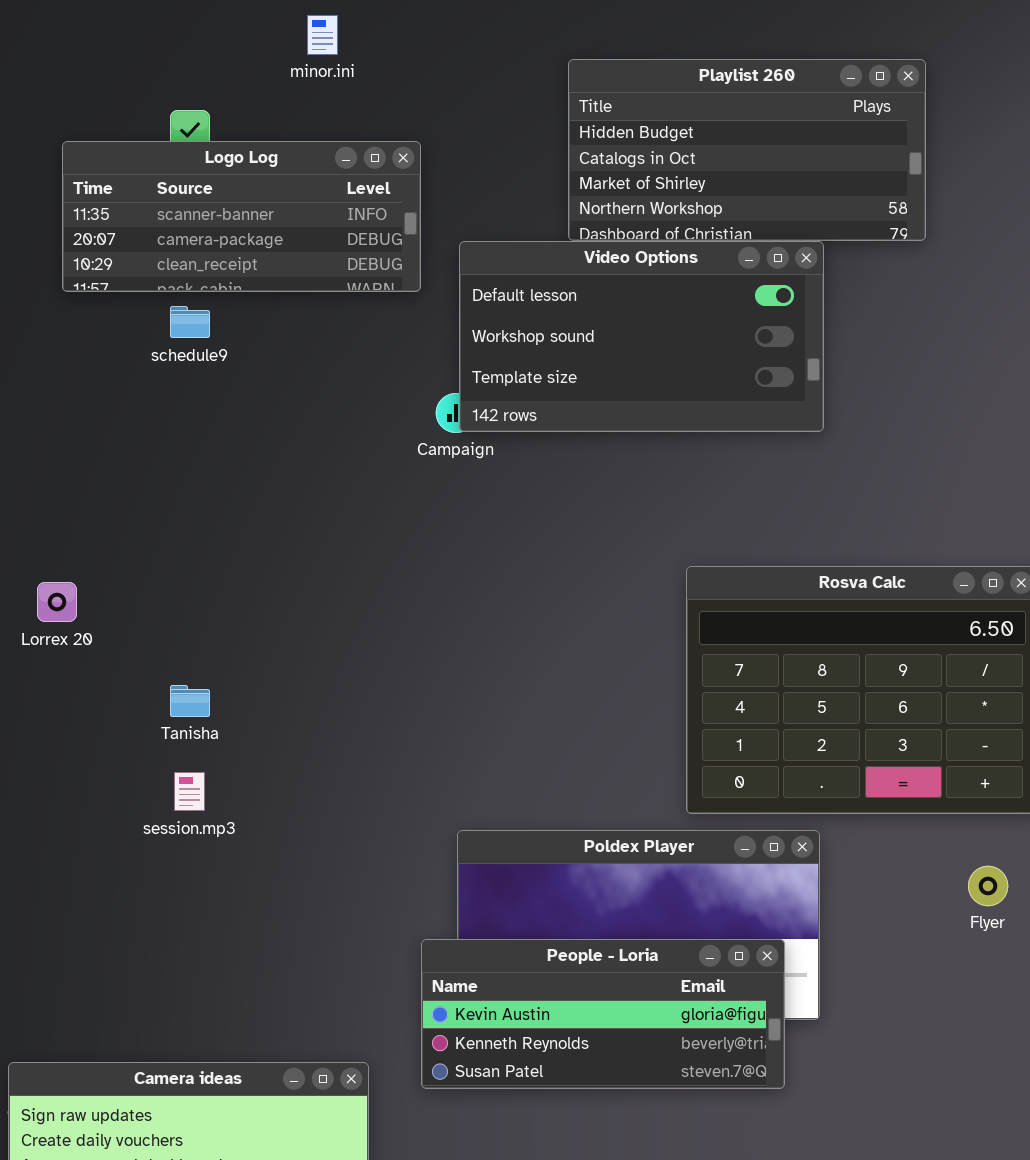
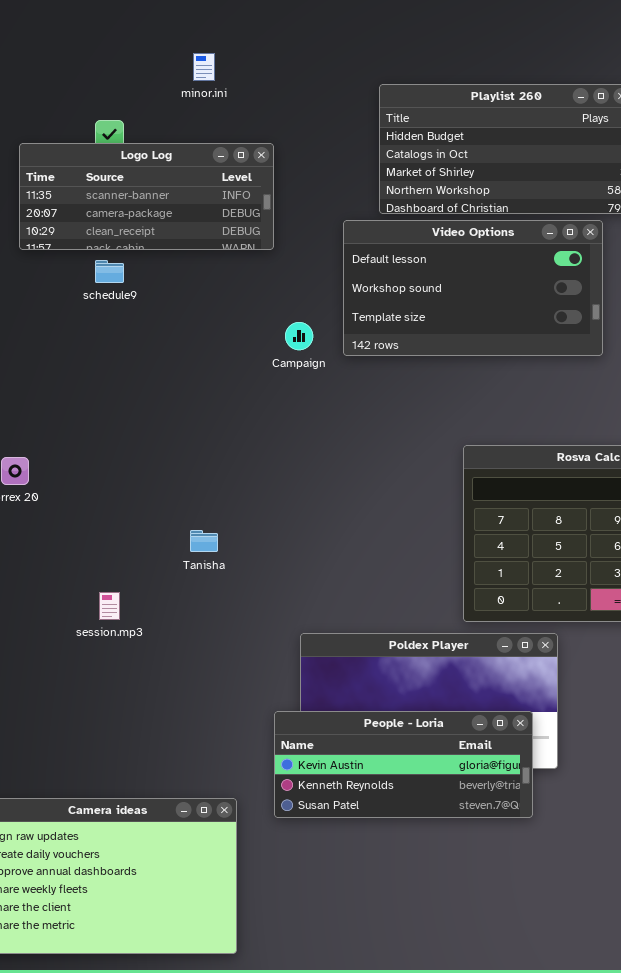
Video Options: [459,241,824,432] -> [343,220,603,356], moved
Tanisha: [170,685,210,717] -> [190,530,218,552], moved

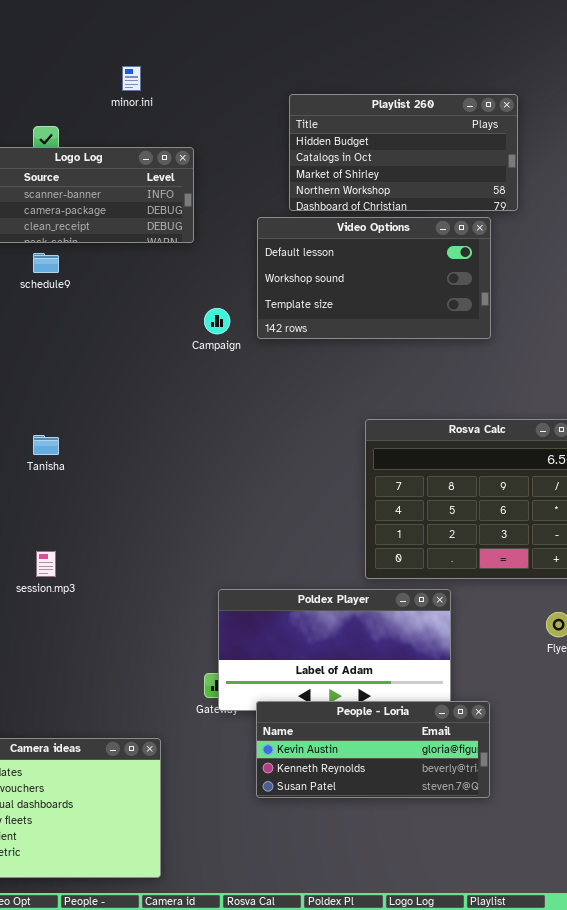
Tanisha: [190,530,218,552] -> [33,435,59,455], moved
People - Loria: [274,711,533,818] -> [256,701,490,798], moved

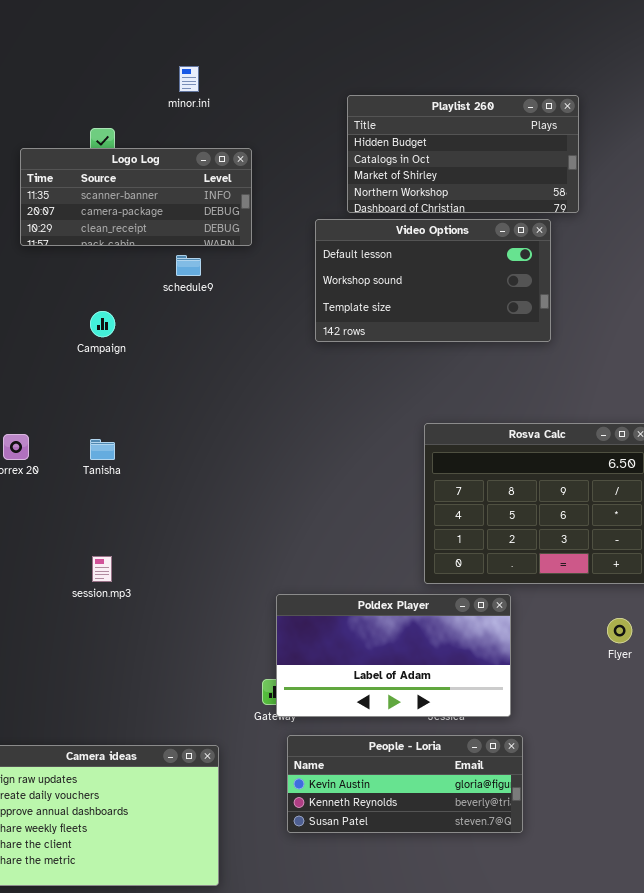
schedule9: [33,253,59,273] -> [176,255,201,276], moved
Campaign: [204,308,230,334] -> [90,311,115,337], moved
People - Loria: [256,701,490,798] -> [287,735,523,833], moved

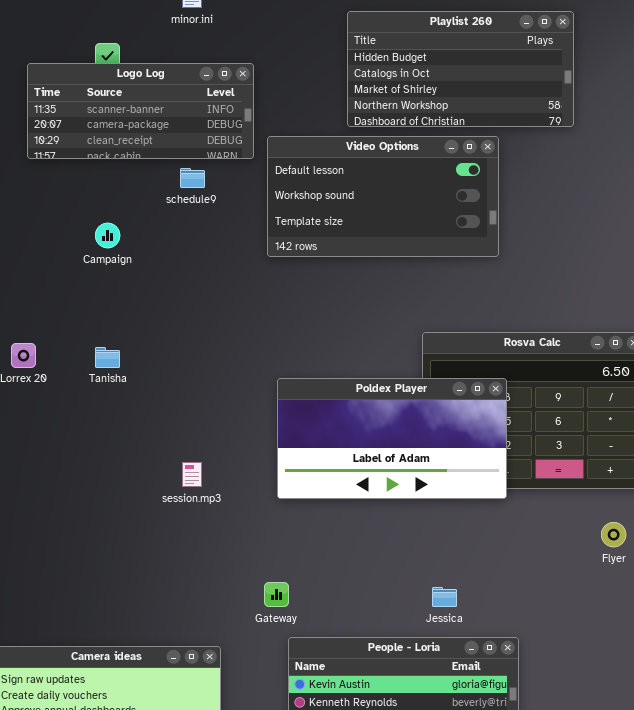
Video Options: [315,219,551,342] -> [267,136,499,257], moved
session.mp3: [92,556,112,582] -> [182,462,202,487], moved
Poldex Player: [276,594,511,717] -> [277,378,507,499], moved

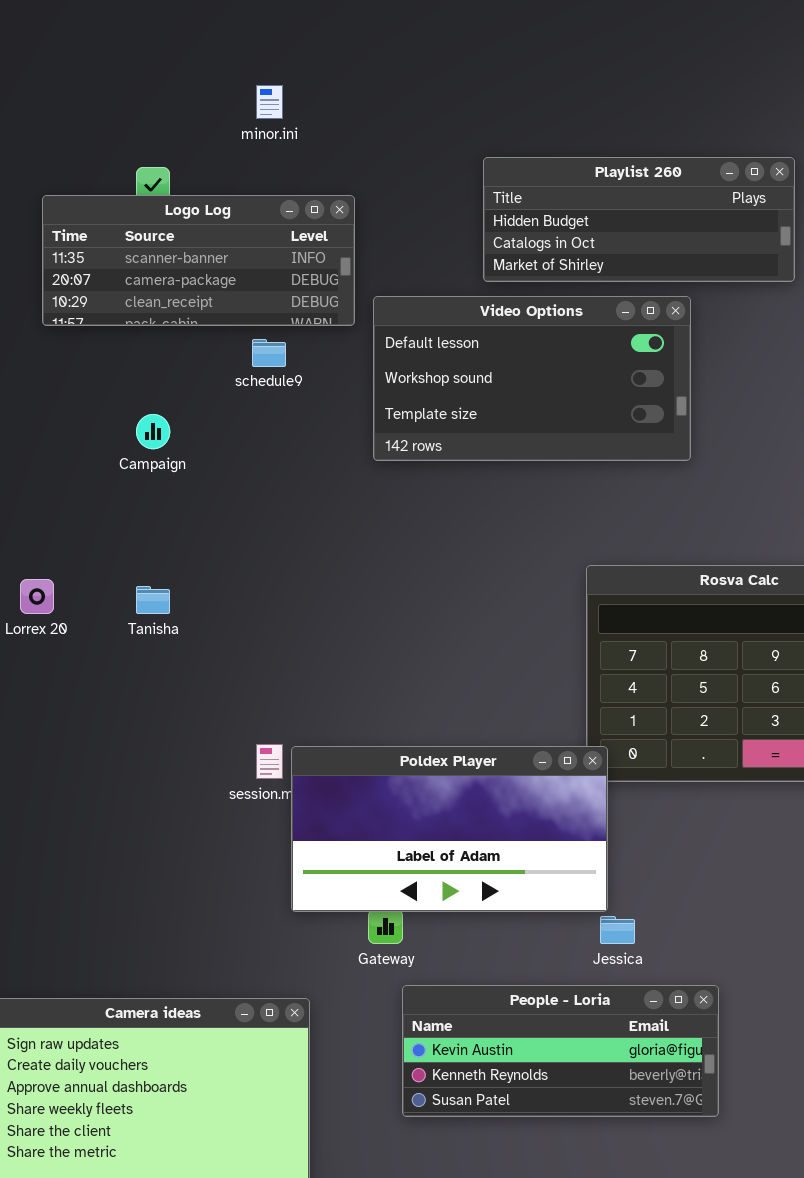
Playlist 260: [347,11,574,127] -> [483,157,795,282], resized
Poldex Player: [277,378,507,499] -> [291,746,608,912], moved

